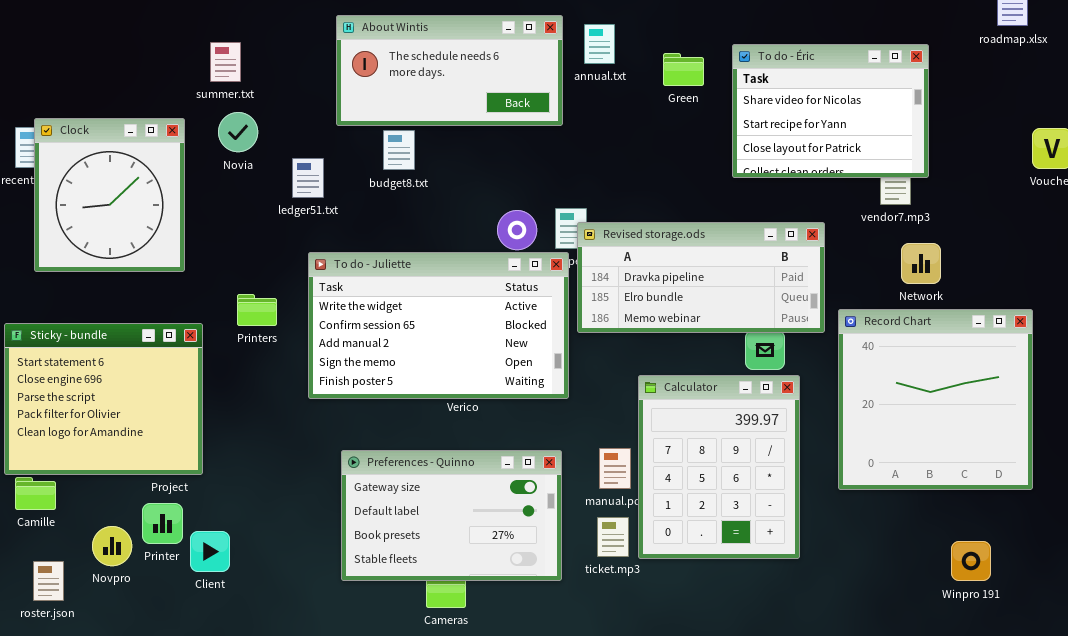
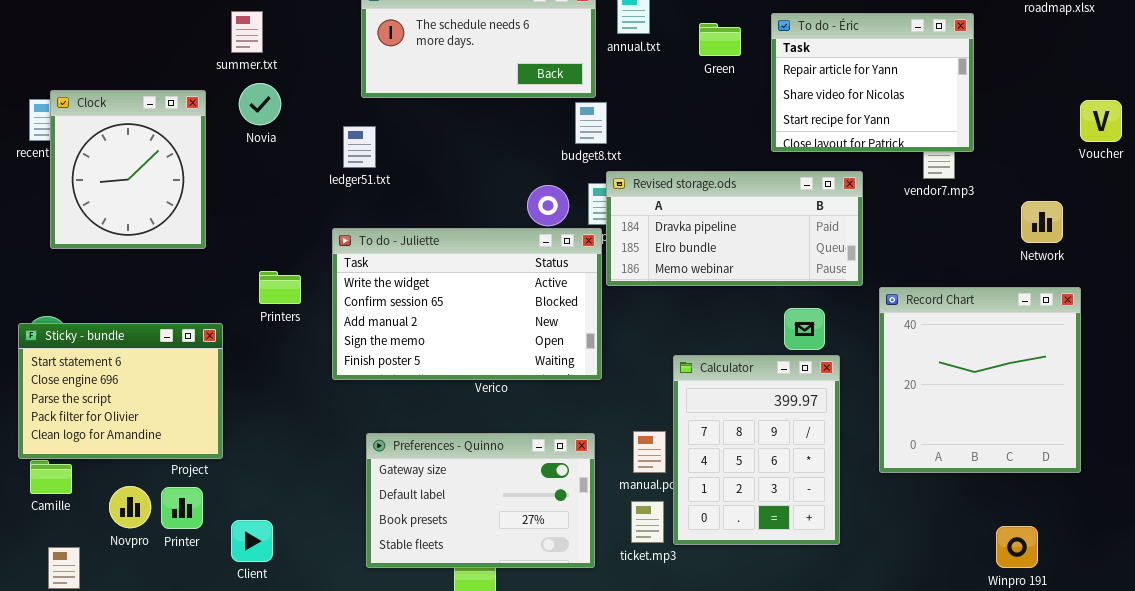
To do - Éric: [732,44,929,178] -> [771,13,974,152], scrolled up 1 row
budget8.txt: [383,130,415,170] -> [575,102,607,144], moved
ledger51.txt: [292,158,324,198] -> [343,126,376,168], moved
Revised storage.ods: [577,222,825,333] -> [606,171,863,286], moved
Network: [901,243,941,284] -> [1021,201,1063,243], moved
Sticky - bundle: [4,323,203,475] -> [18,323,223,459], resized
Novpro: [92,526,132,566] -> [109,486,151,528], moved
Client: [190,531,230,572] -> [231,520,273,562], moved

